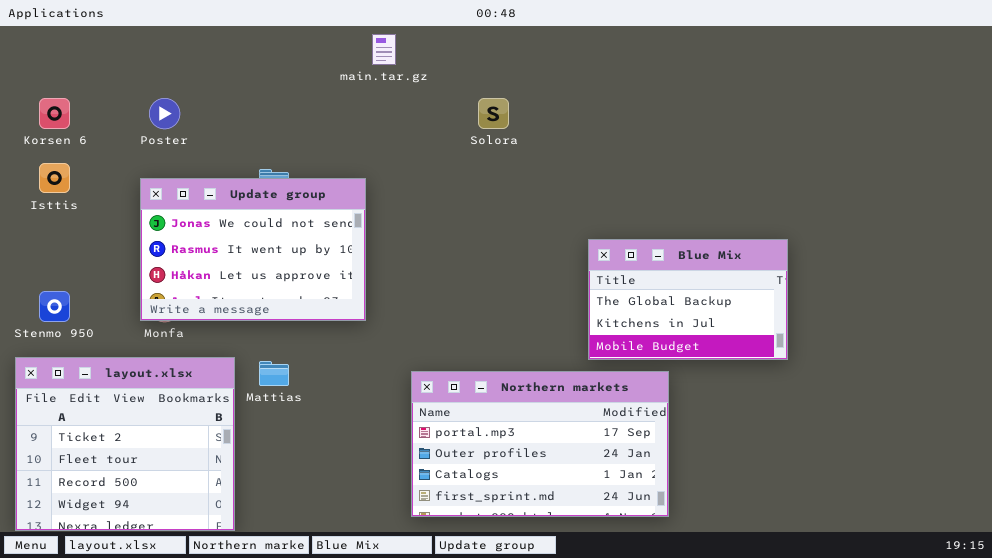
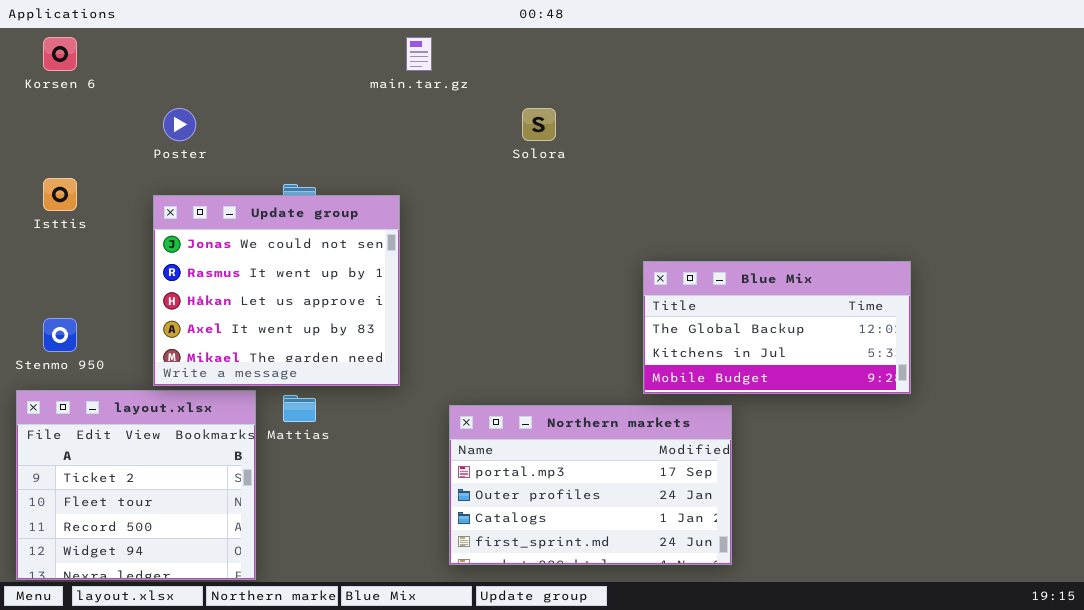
Korsen 6: [39,98,70,129] -> [43,37,77,71], moved
Update group: [140,178,366,321] -> [153,195,400,386], resized
Blue Mix: [588,239,788,360] -> [643,261,911,394], resized

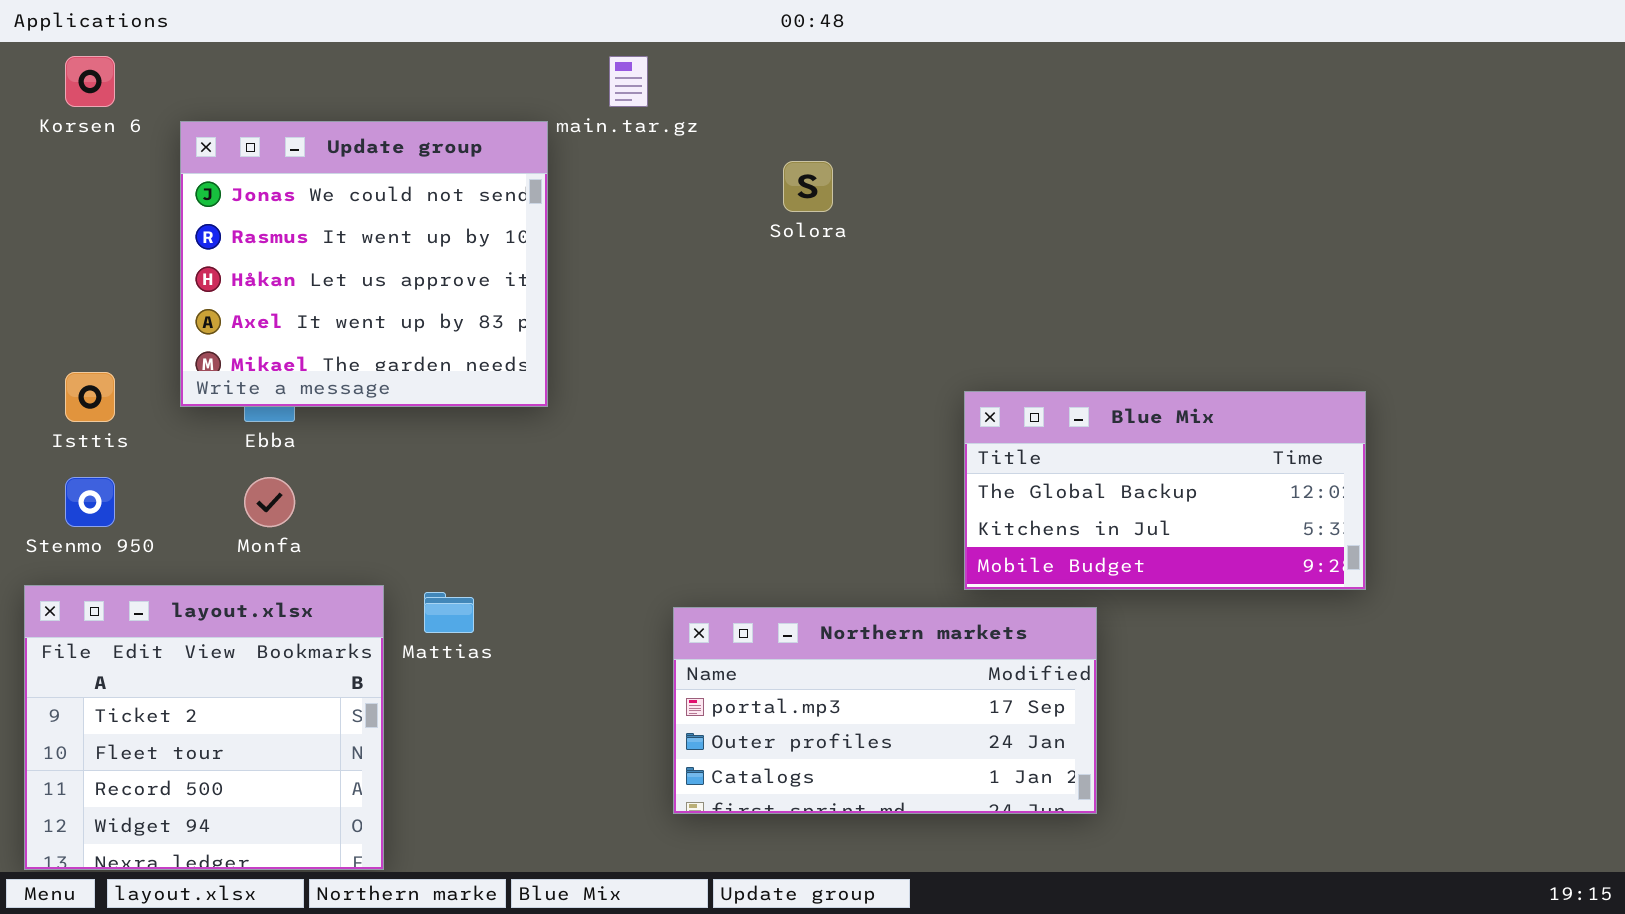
Isttis: [43,178,77,211] -> [65,372,115,422], moved
Update group: [153,195,400,386] -> [180,121,548,407], moved
Northern markets: [449,405,732,565] -> [673,607,1097,814], resized

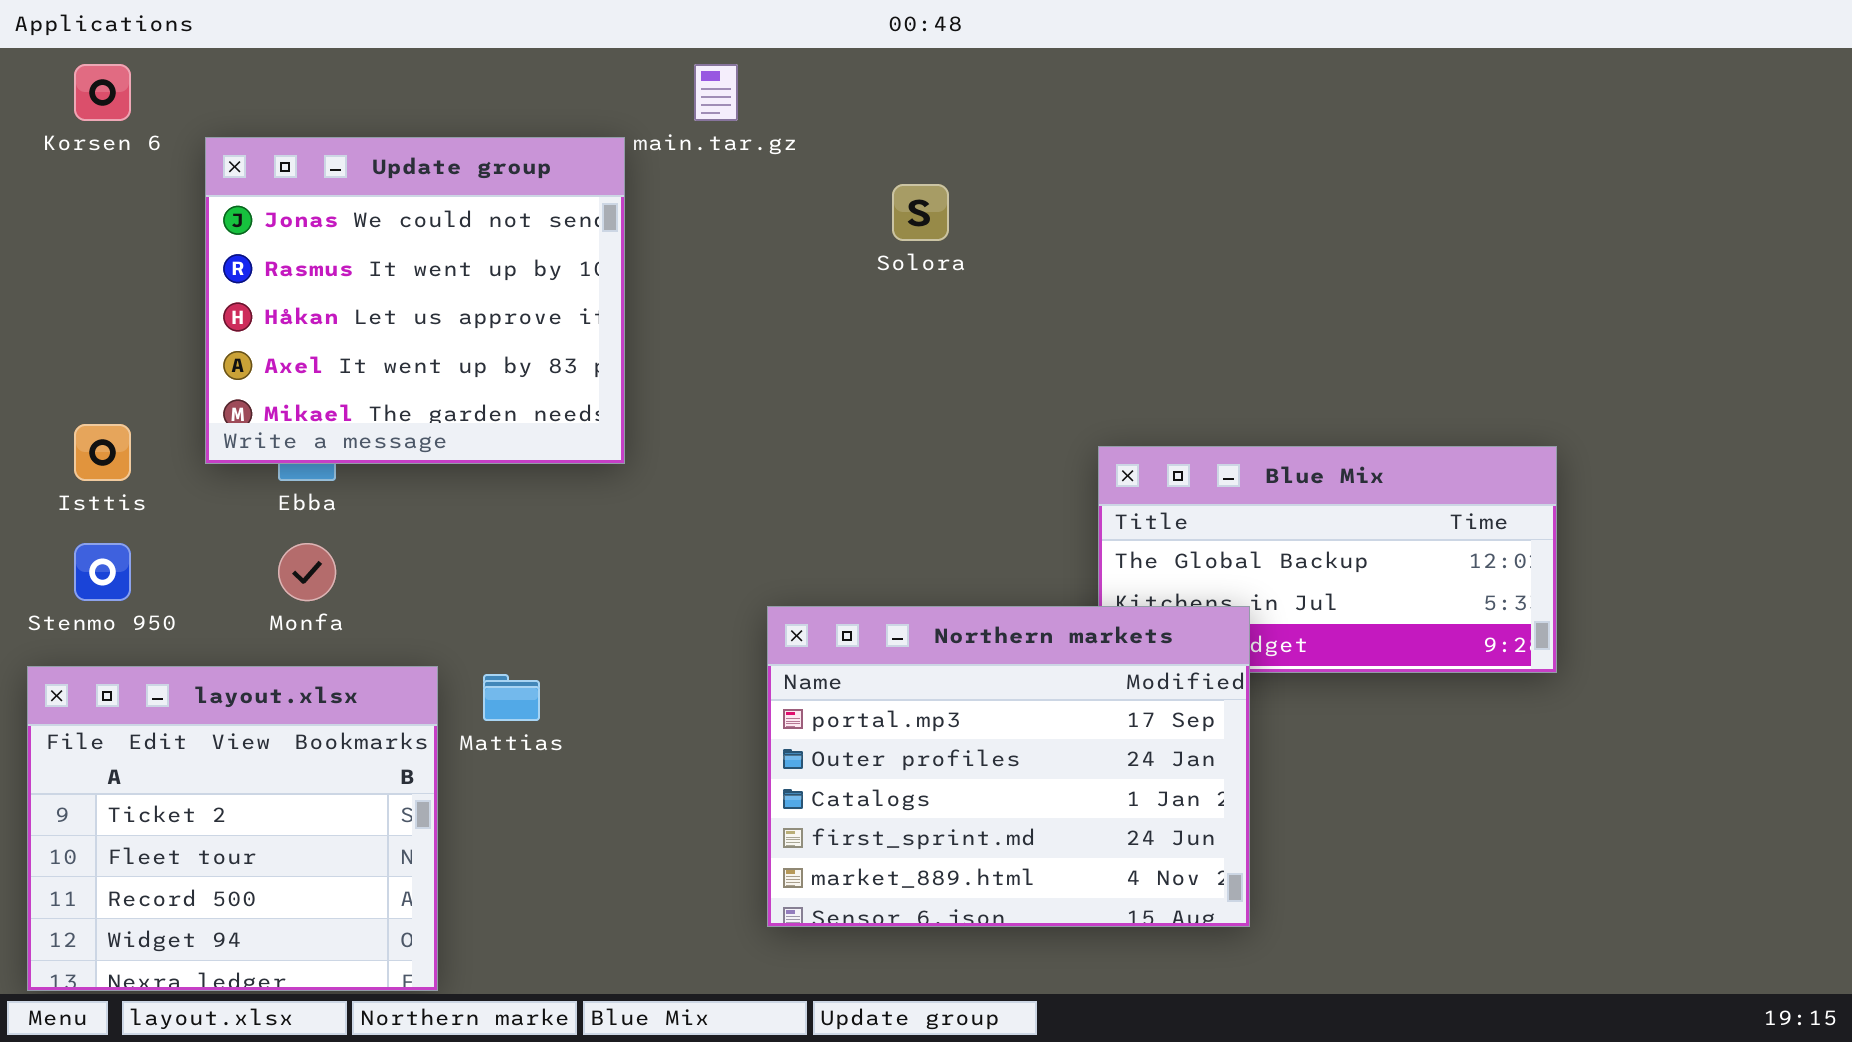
Northern markets: [673,607,1097,814] -> [767,606,1250,927], resized

